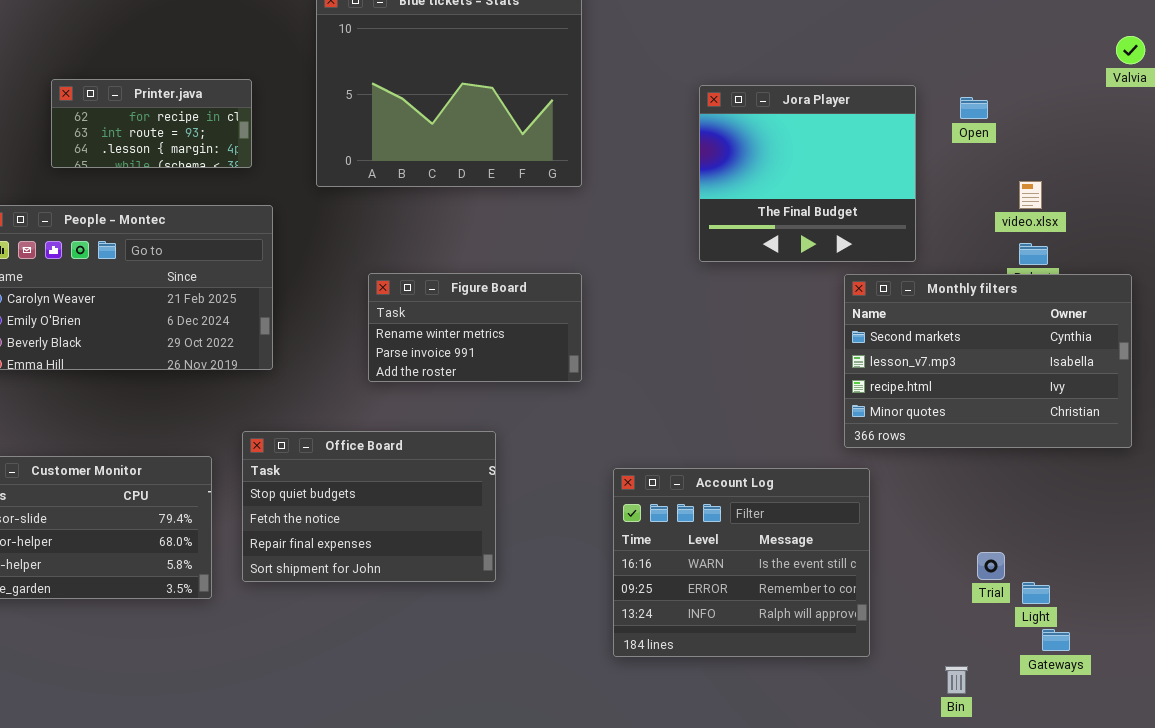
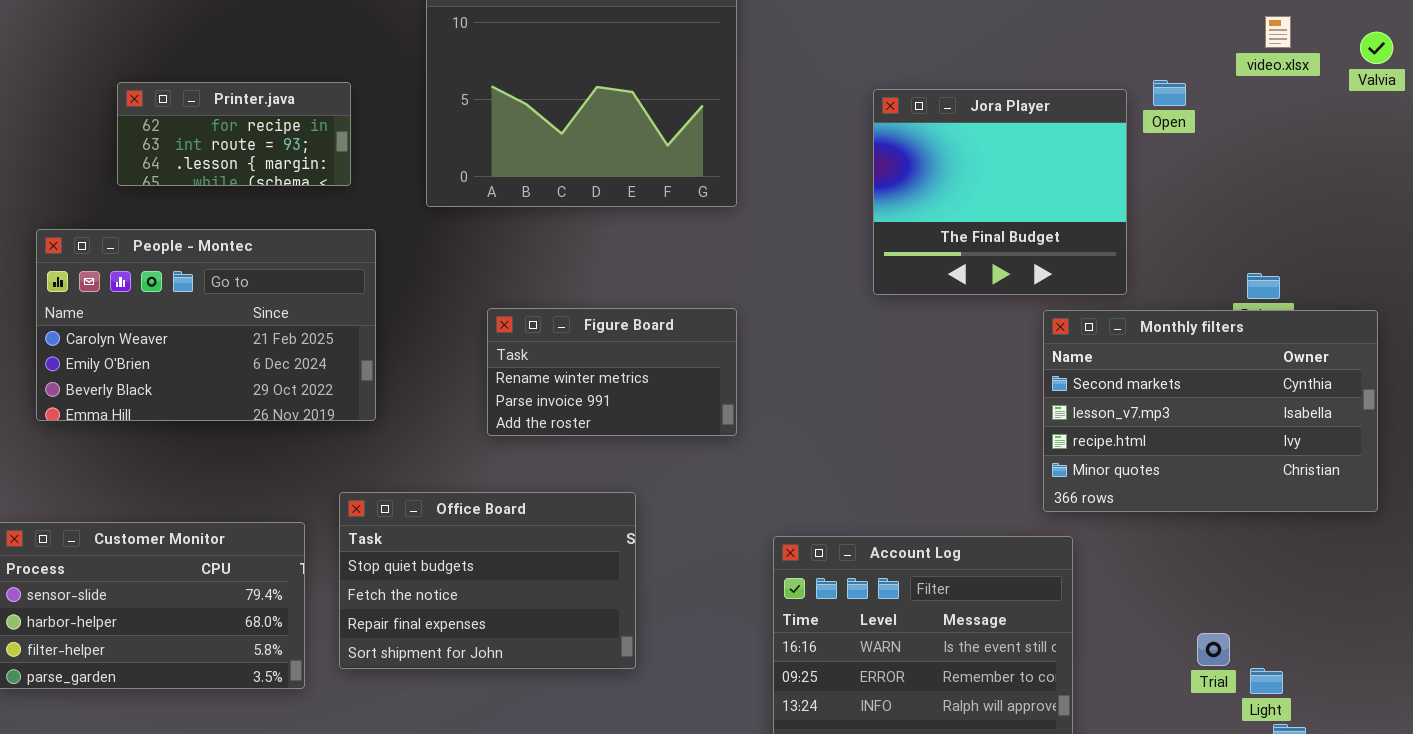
Open: [960,97,988,119] -> [1153,80,1186,106], moved
video.xlsx: [1019,181,1042,209] -> [1265,16,1291,48], moved

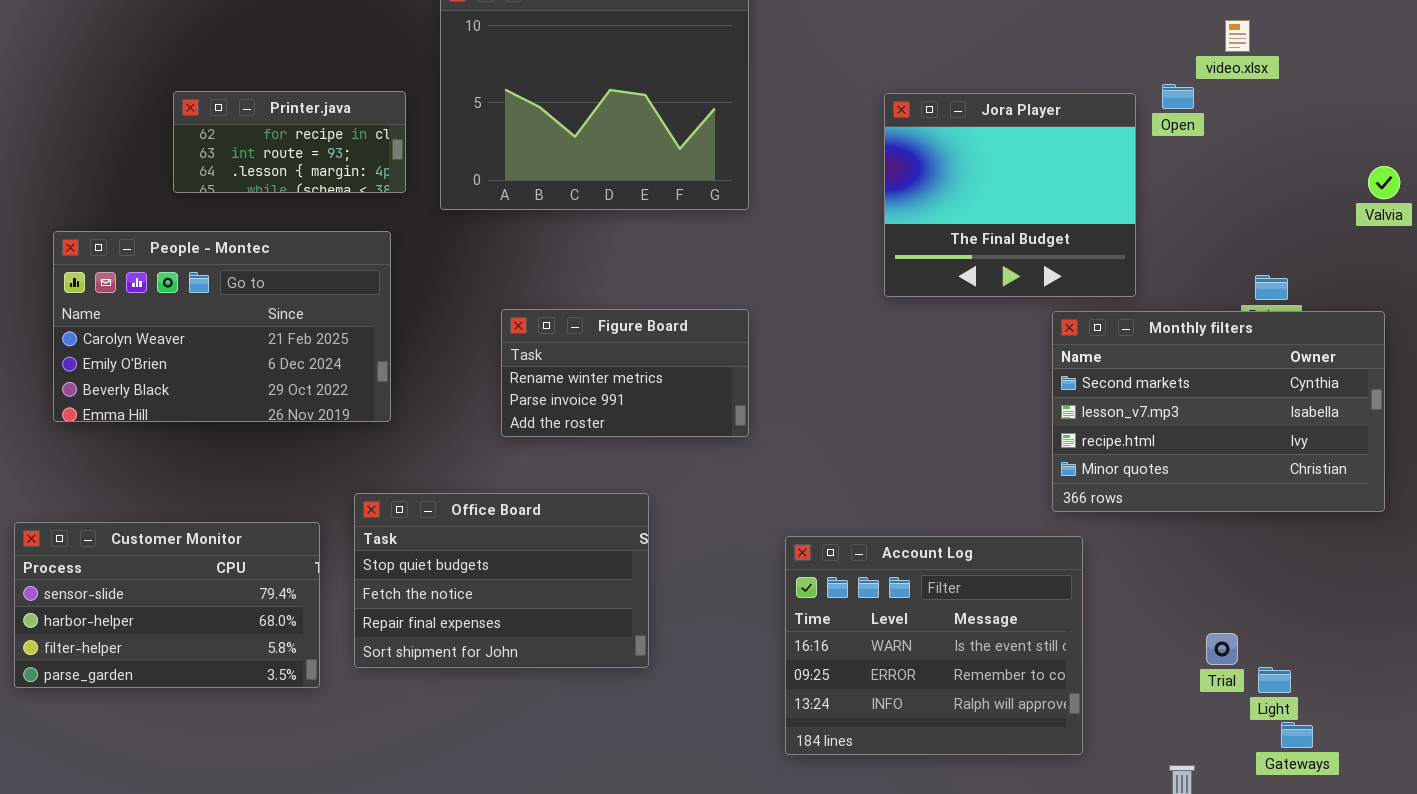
video.xlsx: [1265,16,1291,48] -> [1225,20,1250,52], moved
Valvia: [1360,32,1393,64] -> [1368,166,1400,199], moved
Printer.java: [117,82,351,186] -> [173,91,406,193], moved

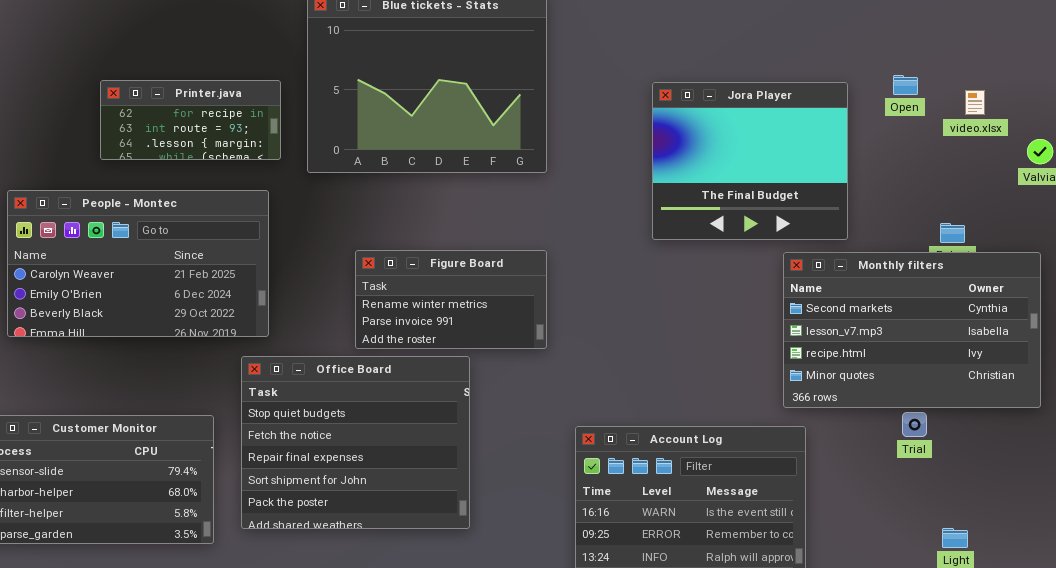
video.xlsx: [1225,20,1250,52] -> [965,90,985,115], moved
Open: [1162,84,1194,109] -> [893,75,918,95], moved
Office Board: [354,493,649,668] -> [241,356,470,529], resized
Trial: [1206,633,1238,665] -> [902,412,927,437], moved

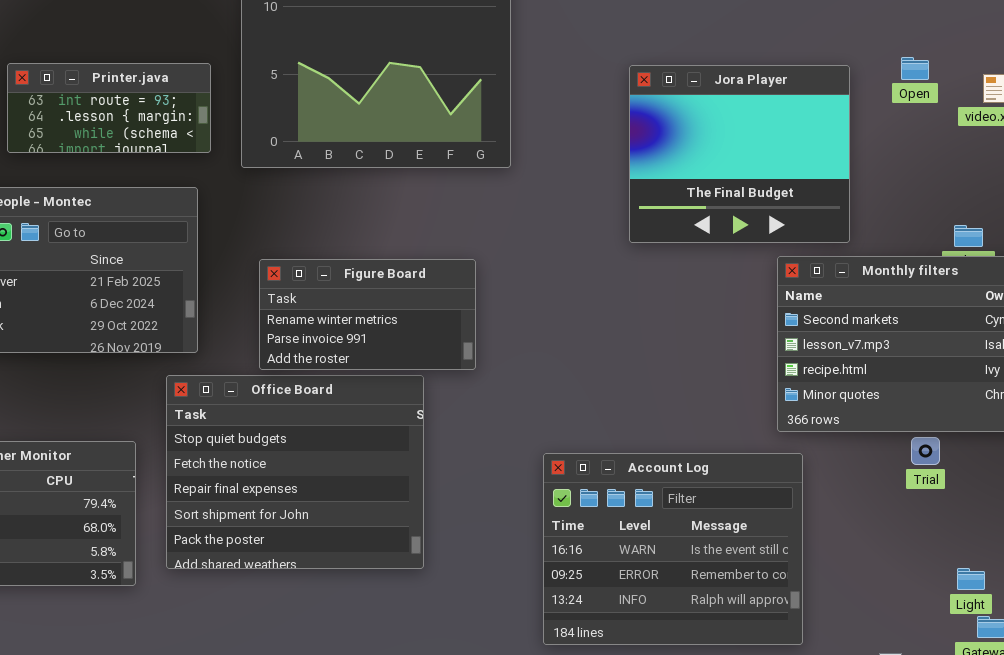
Printer.java: [100,80,281,160] -> [7,63,211,153], scrolled down 1 row
Figure Board: [355,250,547,349] -> [259,259,476,370], moved

